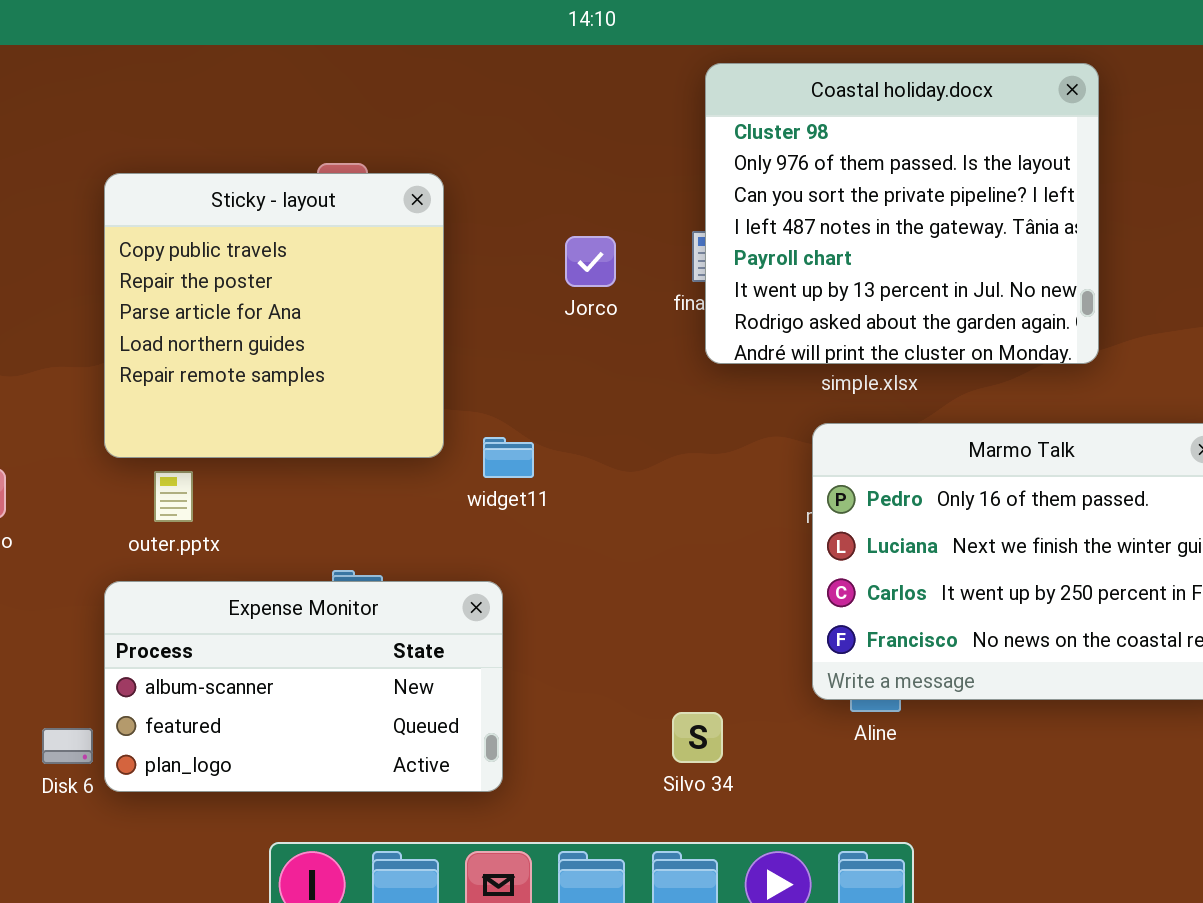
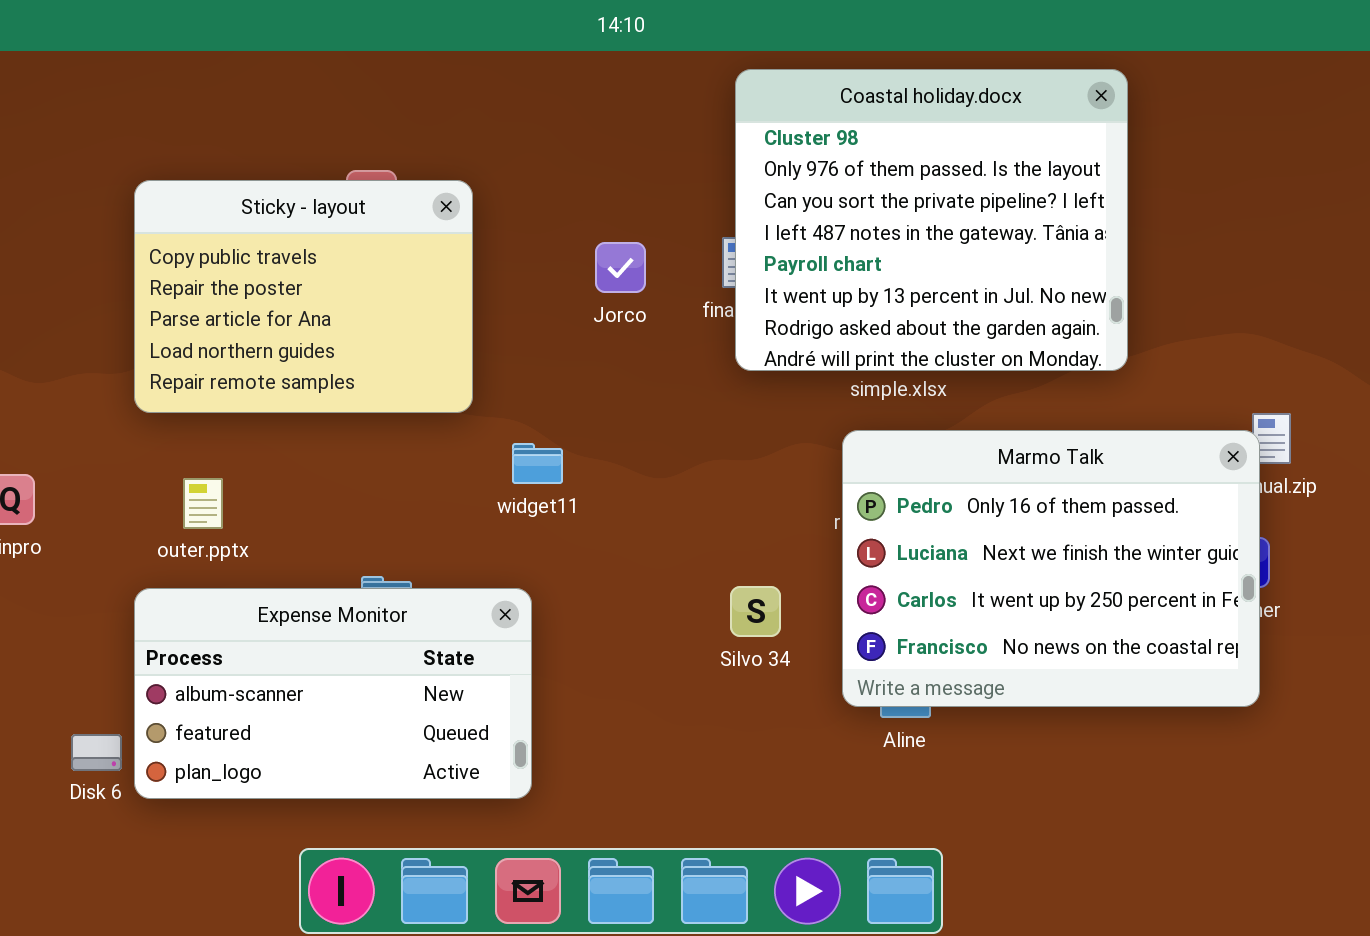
Sticky - layout: [104,173,444,458] -> [134,180,473,413], resized
Silvo 34: [672,712,723,763] -> [730,586,781,637], moved

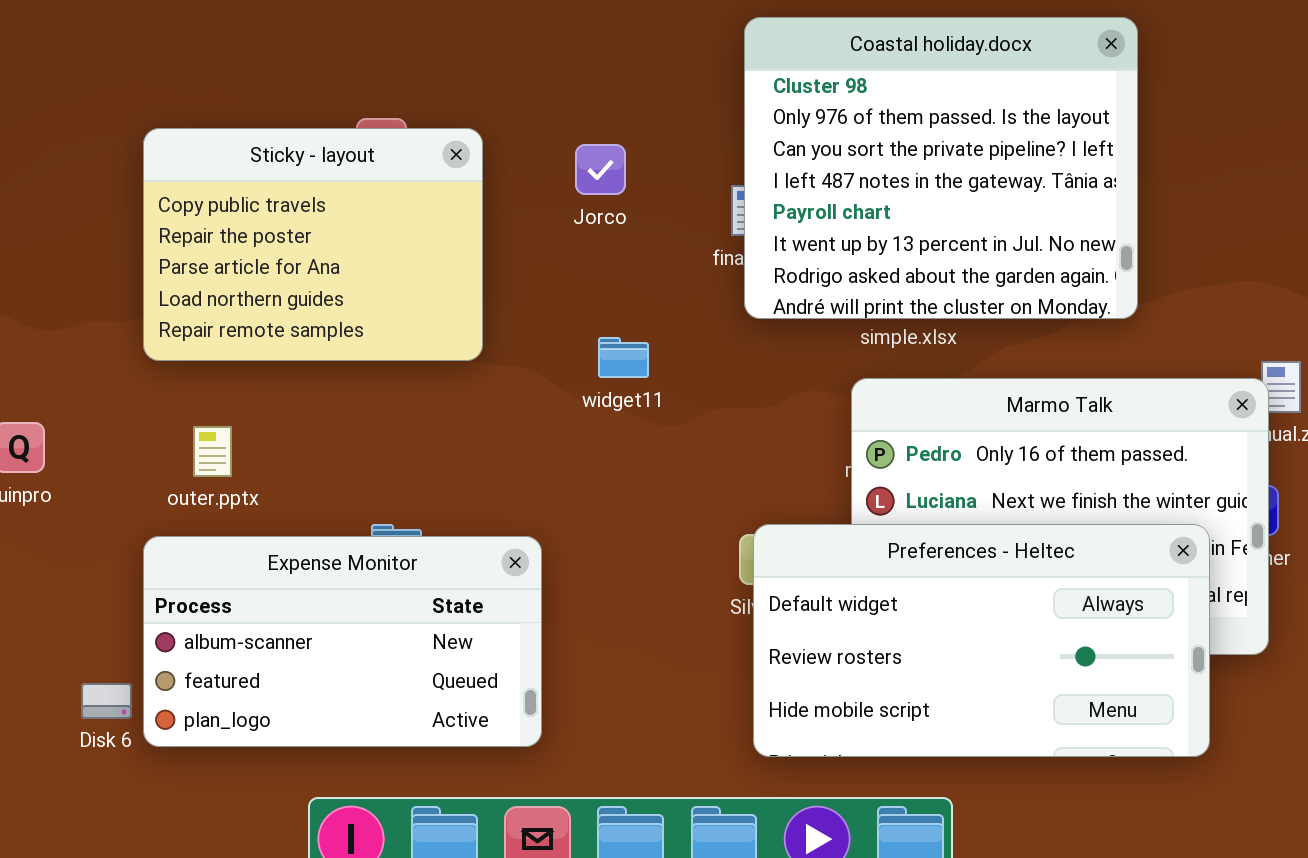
Jorco: [595,242,646,293] -> [575,144,626,195], moved
widget11: [512,443,563,484] -> [598,337,649,378], moved
Preferences - Heltec: none -> [753,524,1210,757], opened

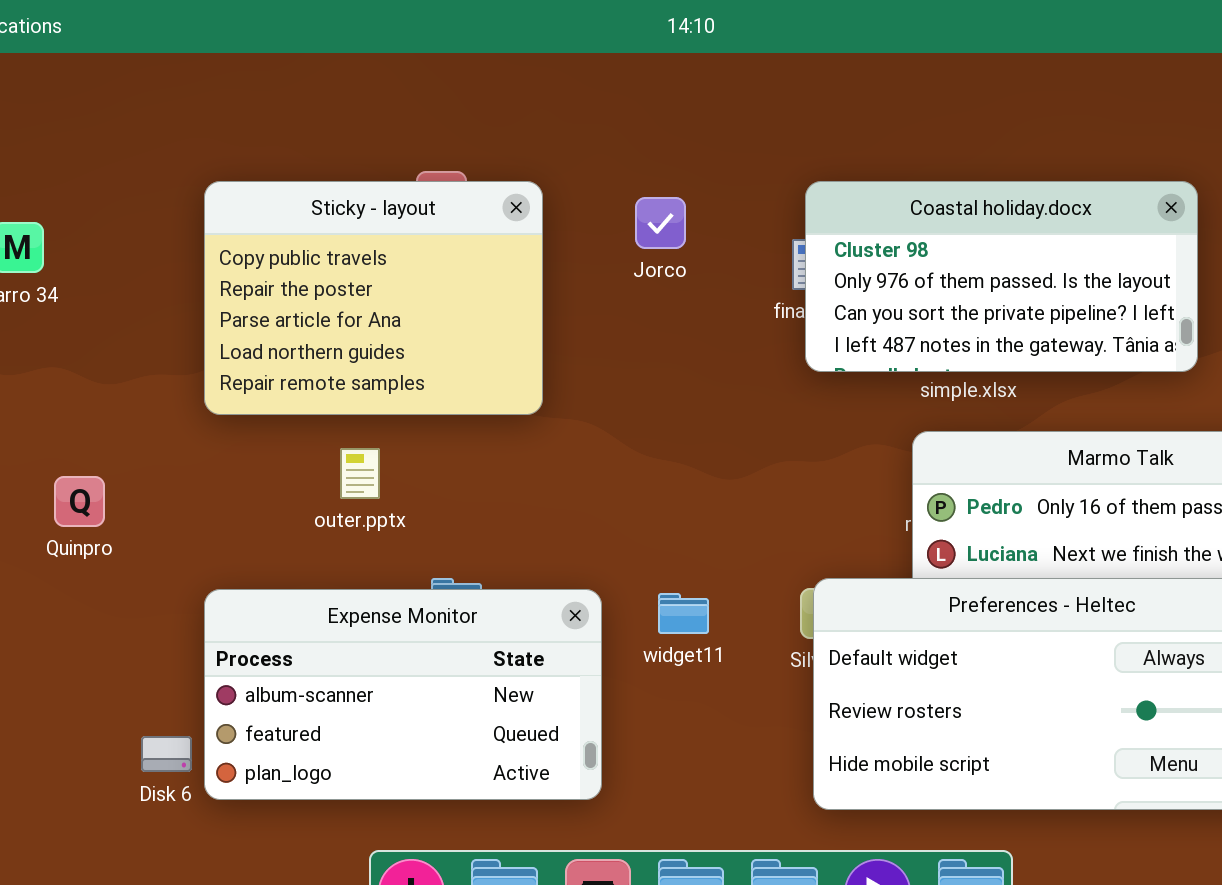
Coastal holiday.docx: [744,17,1138,319] -> [805,181,1198,372], resized
widget11: [598,337,649,378] -> [658,593,709,634], moved
outer.pptx: [193,426,232,477] -> [340,448,380,499], moved

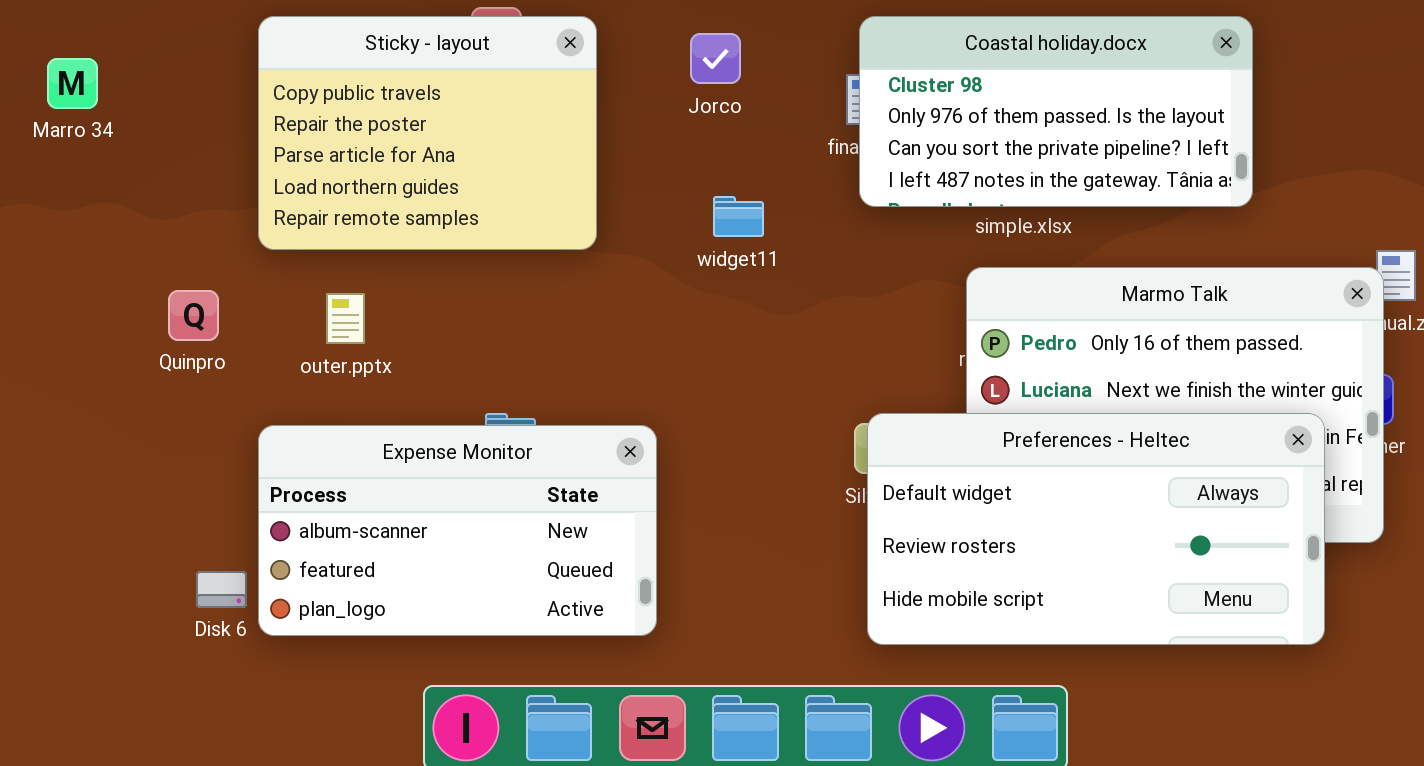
outer.pptx: [340,448,380,499] -> [326,293,365,344], moved
Quinpro: [54,476,105,527] -> [168,290,219,341], moved
widget11: [658,593,709,634] -> [713,196,764,237], moved

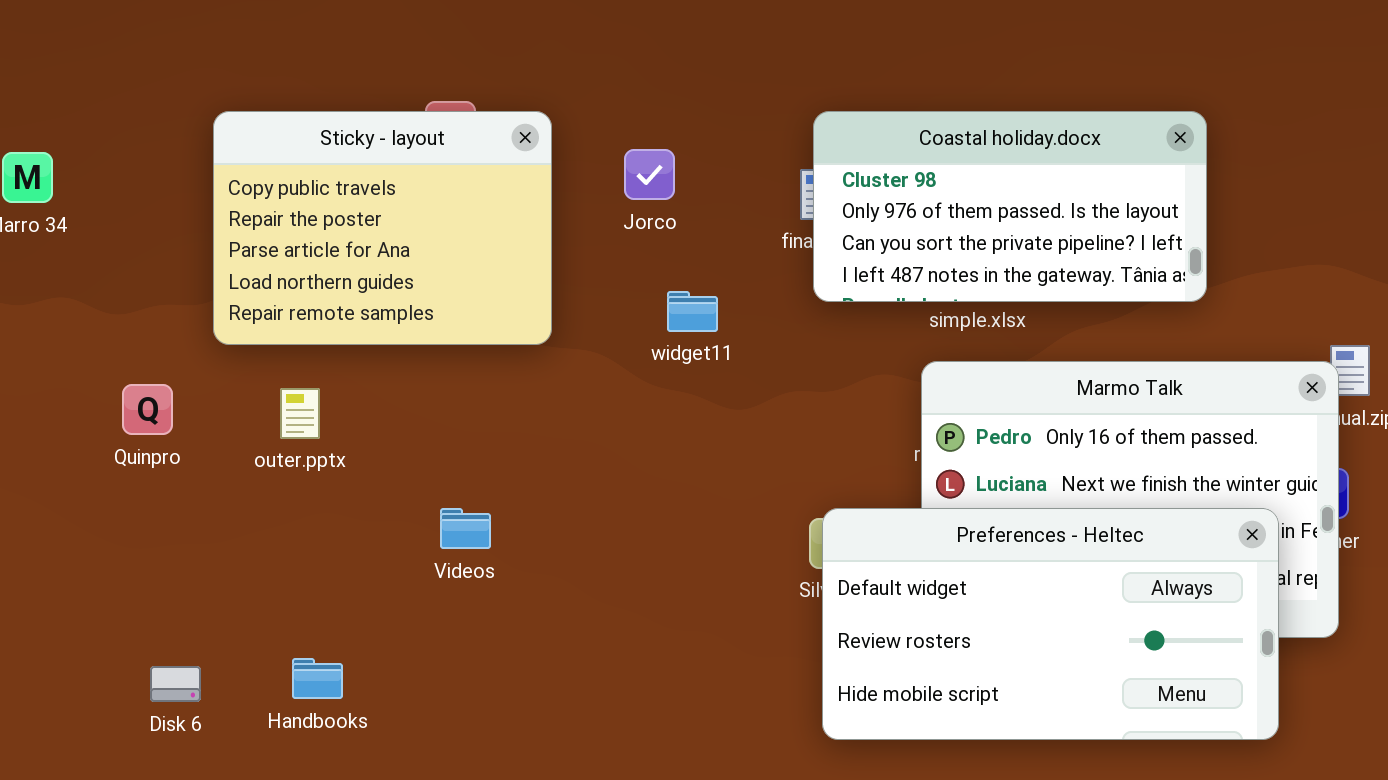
Jorco: [690,33,741,84] -> [624,149,675,200], moved
Expense Monitor: [258,425,657,636] -> none, closed

